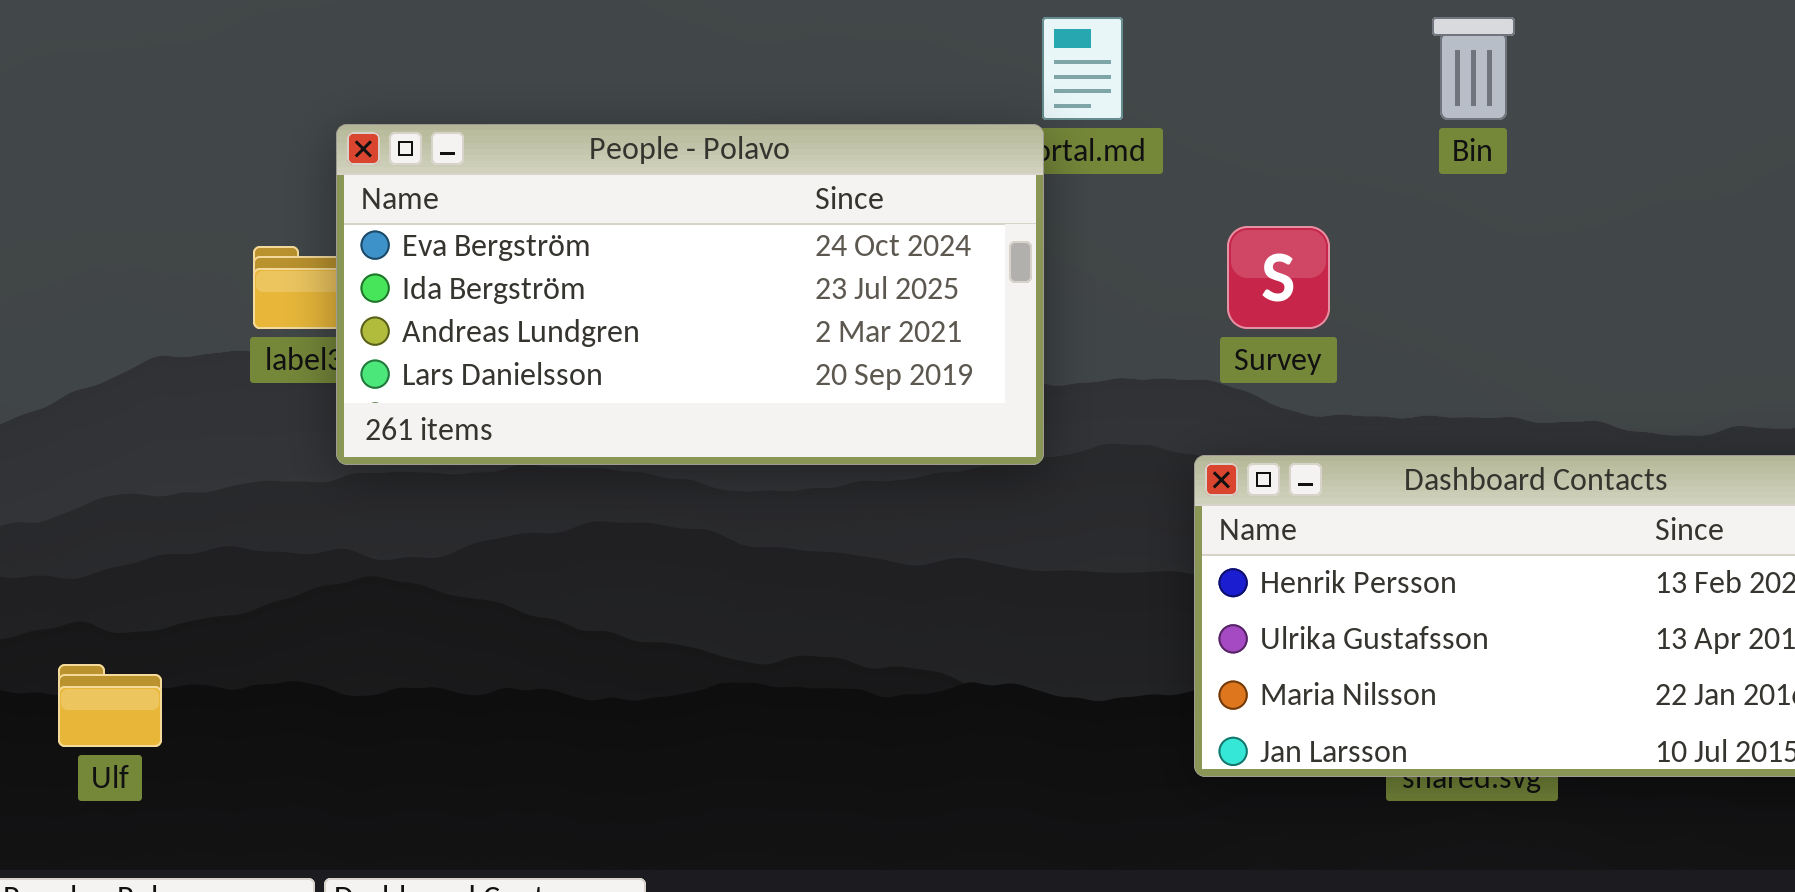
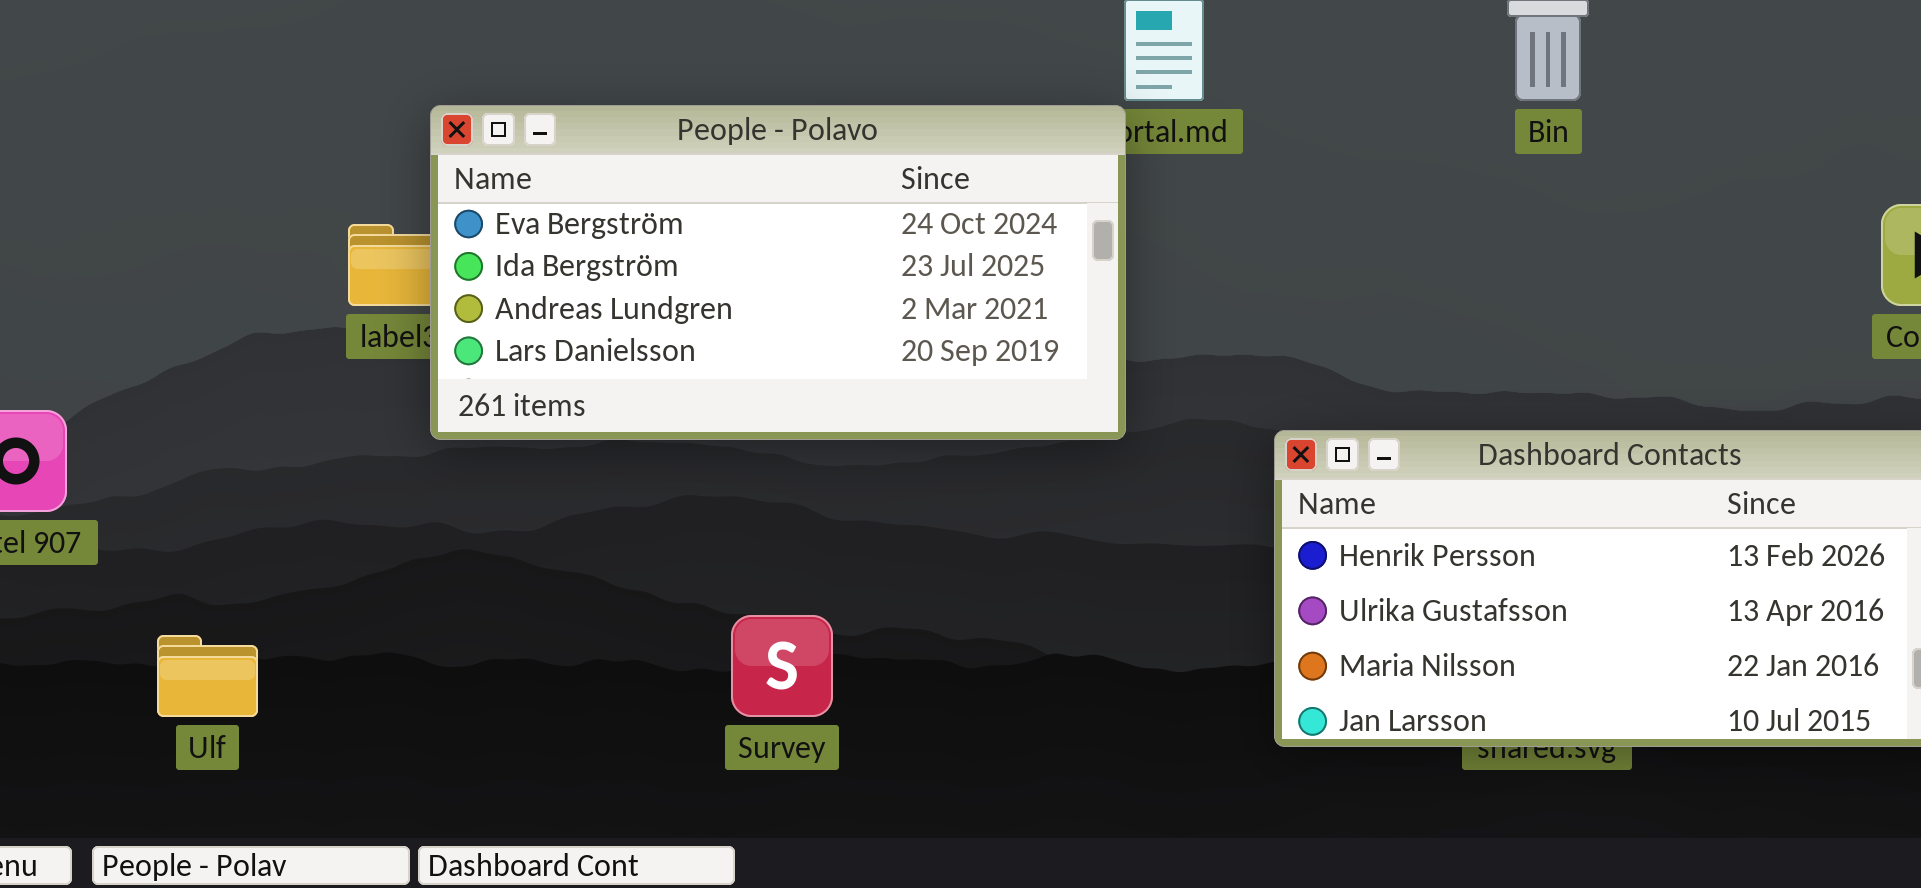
Survey: [1227,226,1330,329] -> [731,615,833,717], moved

